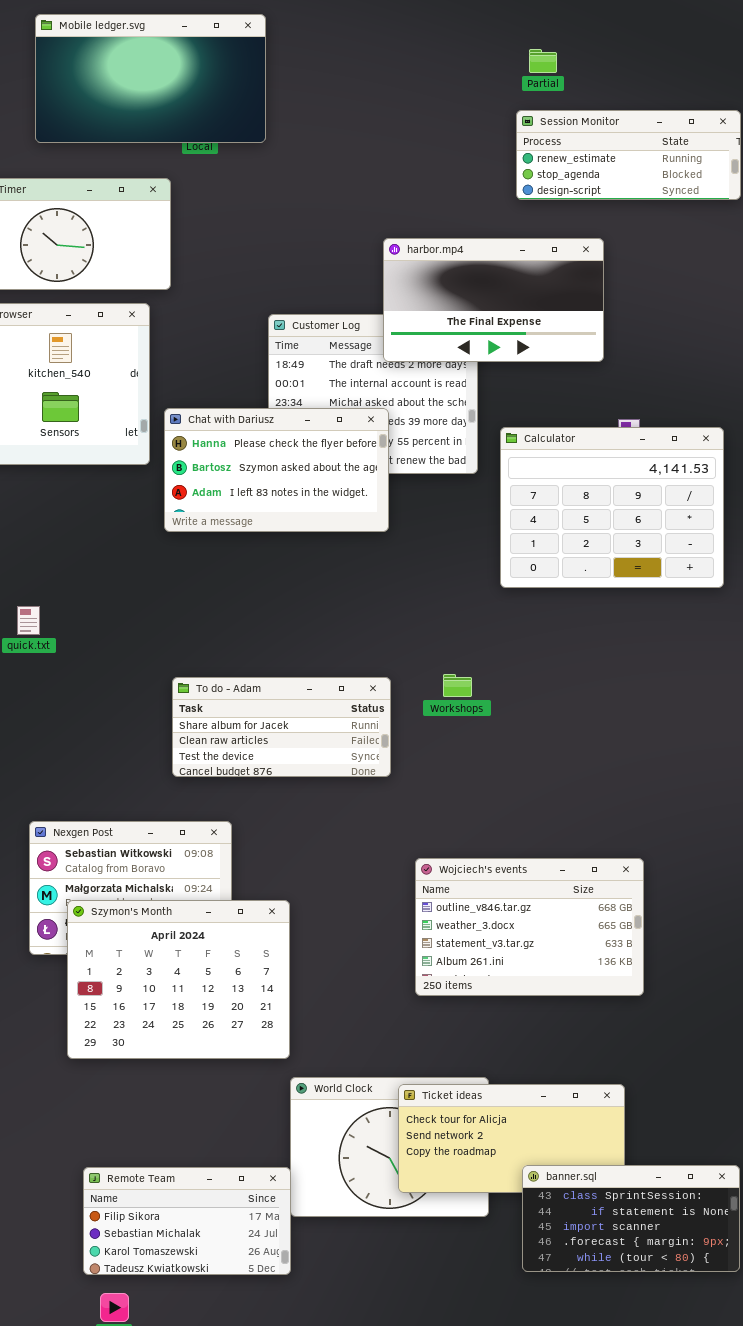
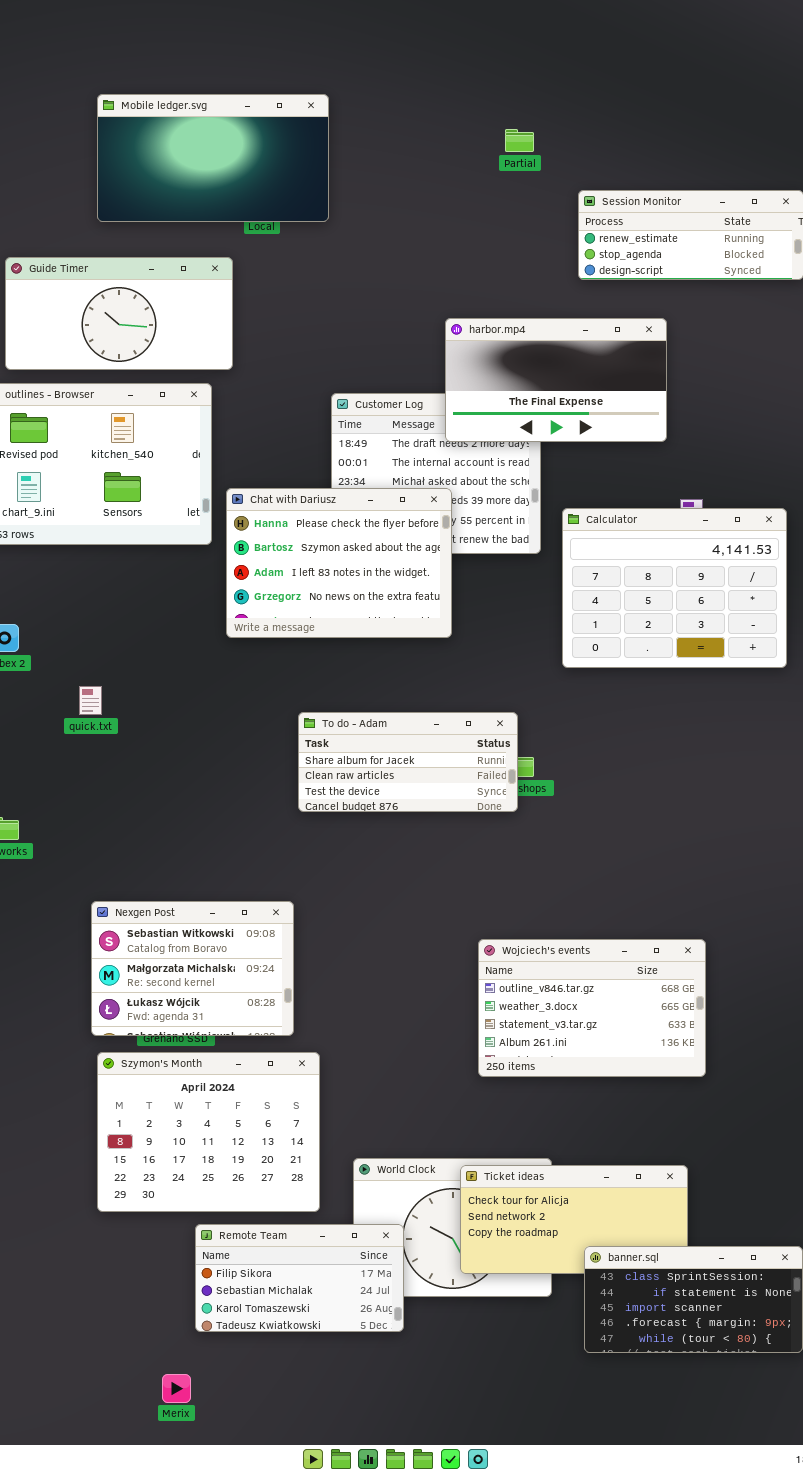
Partial: [529,49,557,73] -> [505,129,534,152], moved
Chat with Dariusz: [164,408,389,532] -> [226,488,452,638], resized
To do - Adam: [172,677,391,777] -> [298,712,518,812], moved
Szymon's Month: [67,900,290,1059] -> [97,1052,320,1212], moved
Remote Team: [83,1167,291,1275] -> [195,1224,404,1332], moved

